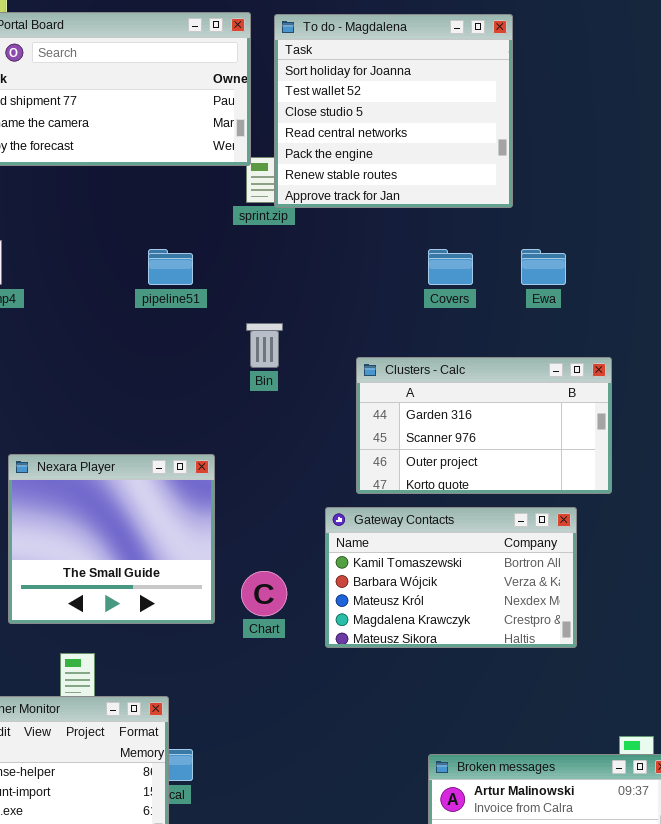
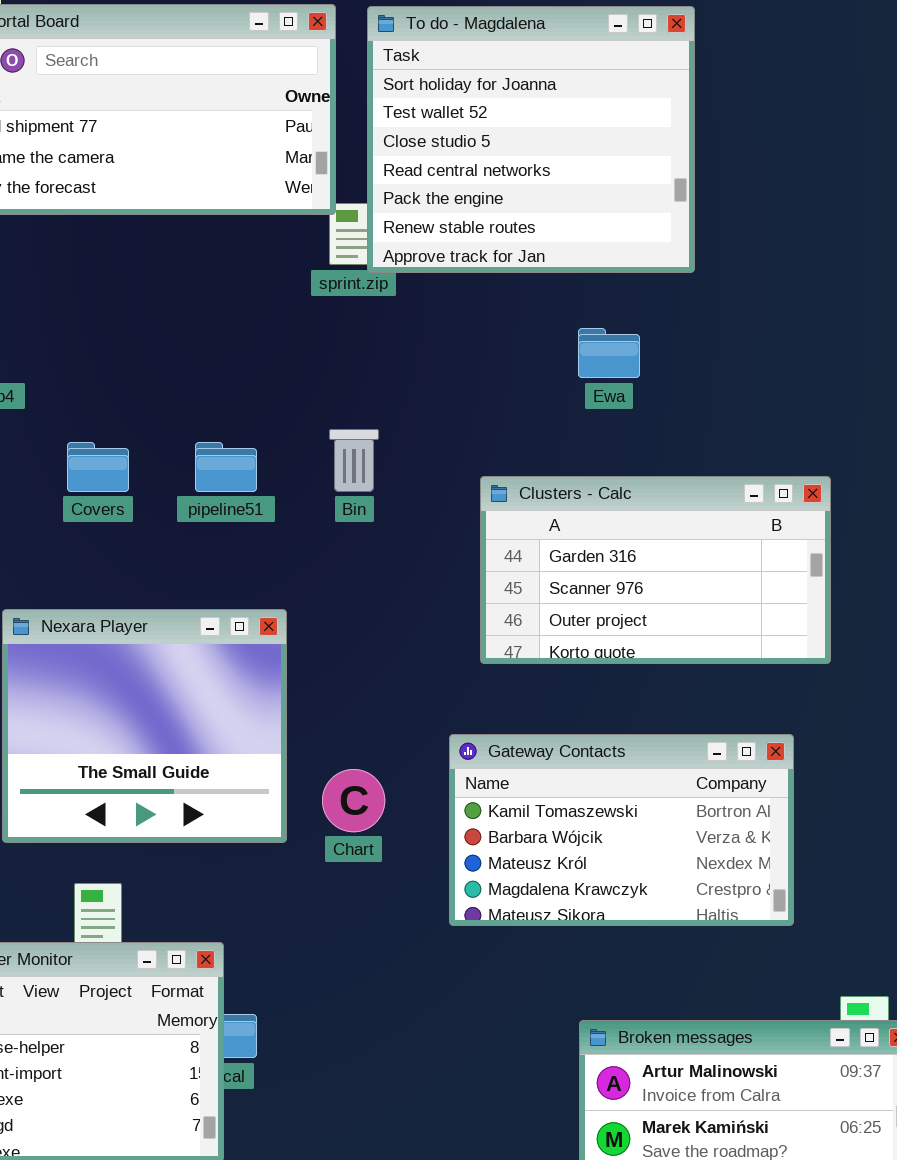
pipeline51: [148,249,193,285] -> [195,442,257,492], moved
Covers: [428,249,473,285] -> [67,442,129,492], moved
Ewa: [521,249,566,285] -> [578,328,640,378], moved
Gateway Contacts: [325,507,577,648] -> [449,734,794,926], moved

